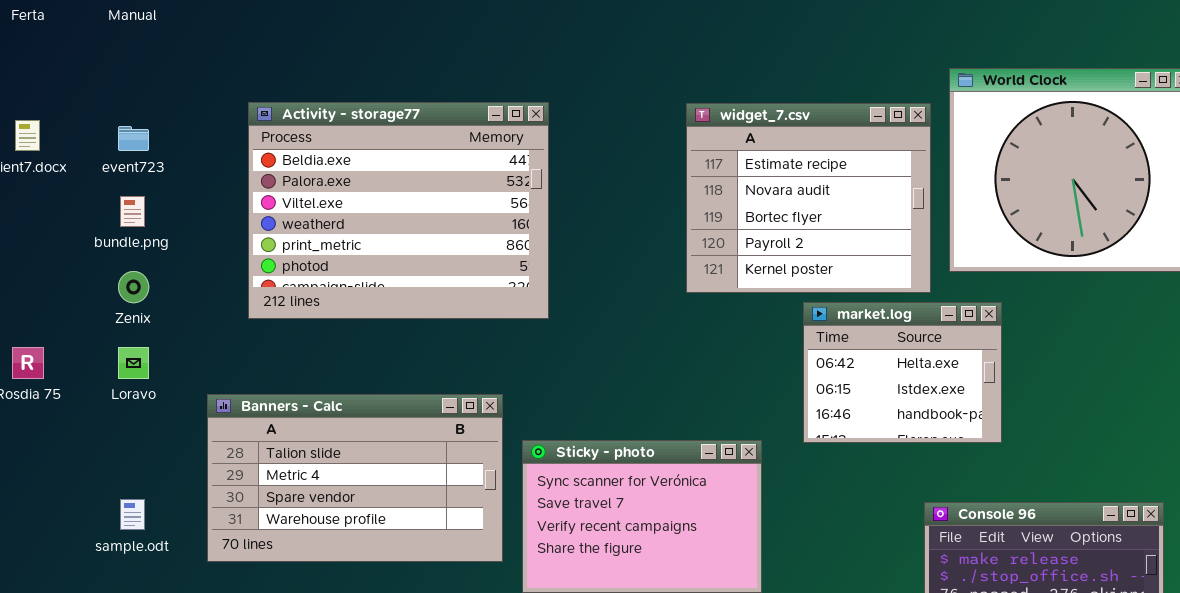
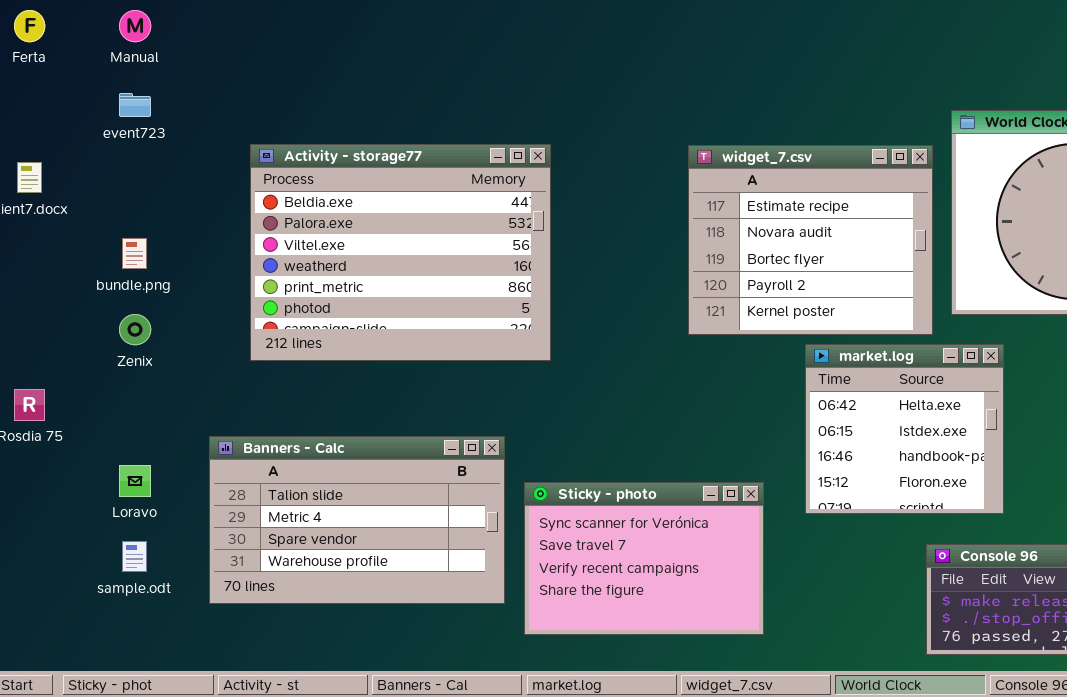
event723: [118,126,149,151] -> [119,93,151,117], moved
market.log: [803,302,1002,443] -> [805,344,1004,514], resized
Loravo: [118,347,149,379] -> [119,465,151,497], moved

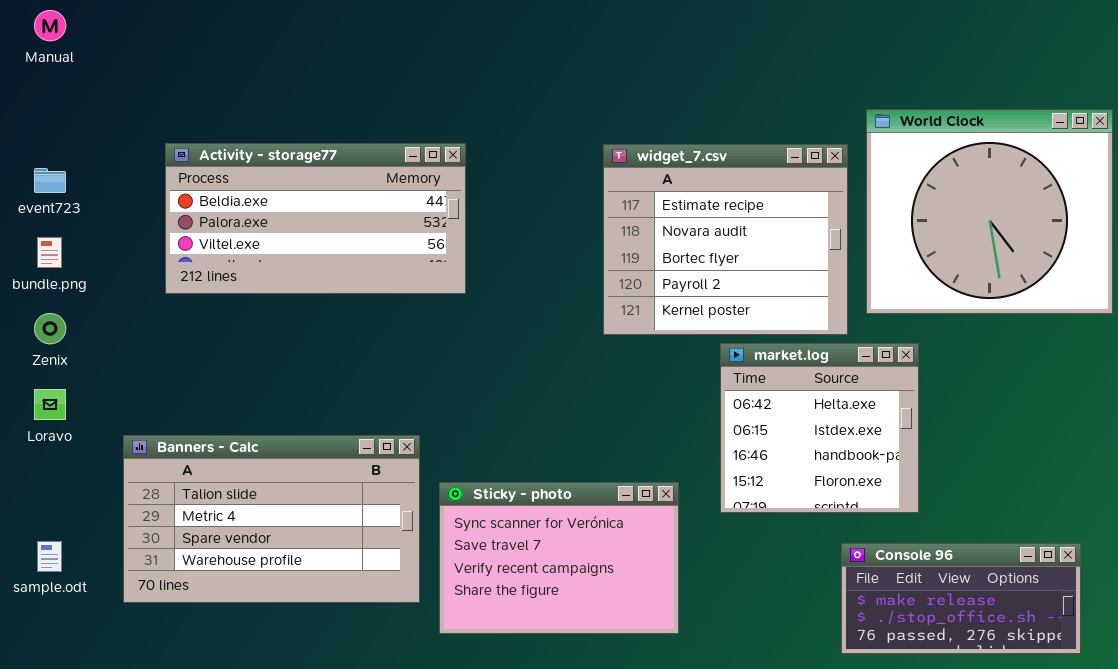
event723: [119,93,151,117] -> [34,168,66,193], moved
Activity - storage77: [250,144,551,361] -> [165,143,466,294], resized
Loravo: [119,465,151,497] -> [34,389,66,420], moved

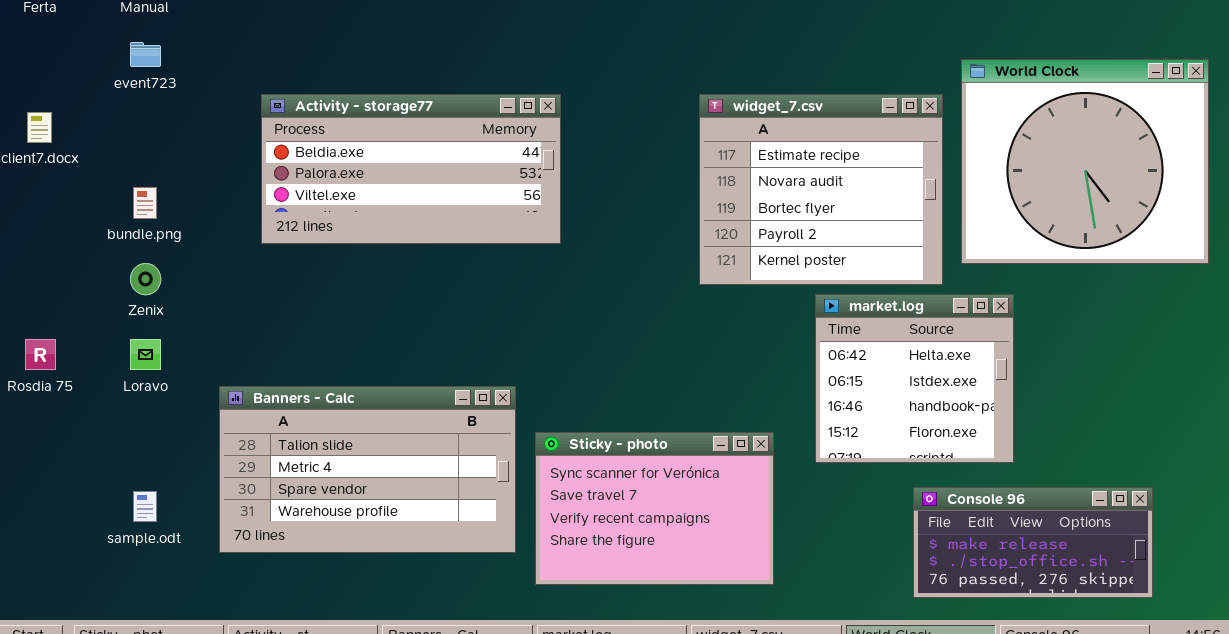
event723: [34,168,66,193] -> [130,42,161,67], moved
Console 96: [841,543,1081,654] -> [913,487,1153,598], moved

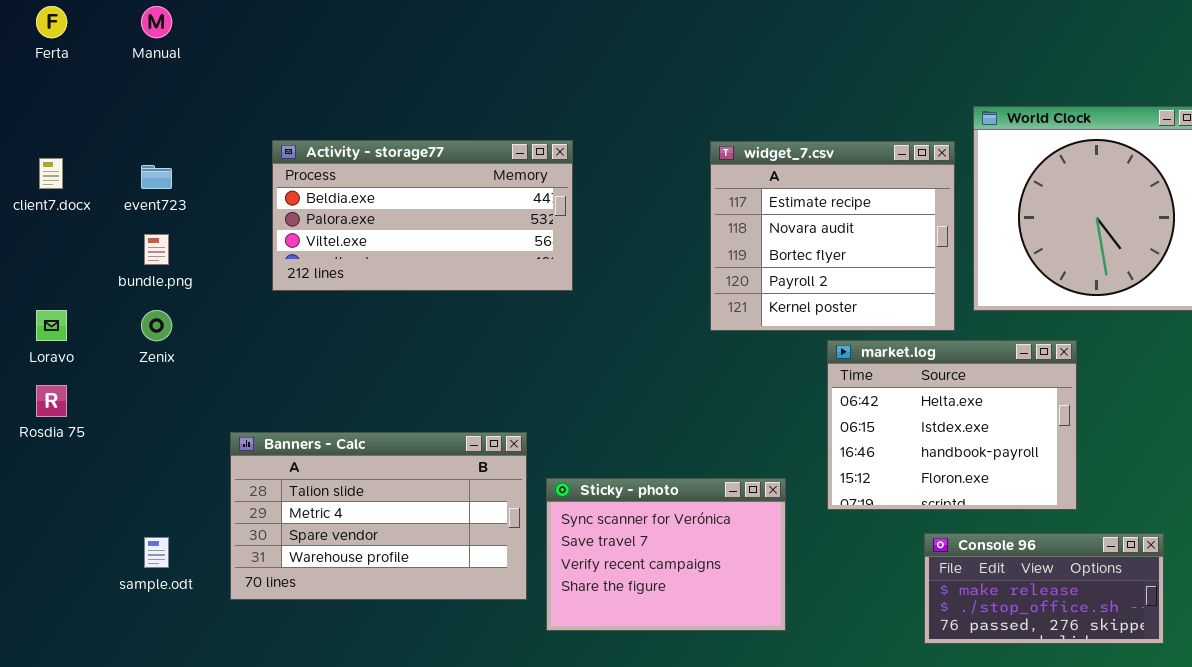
event723: [130,42,161,67] -> [141,165,172,189], moved
market.log: [815,294,1014,463] -> [827,340,1077,510], resized
Loravo: [130,339,161,370] -> [36,310,67,341], moved

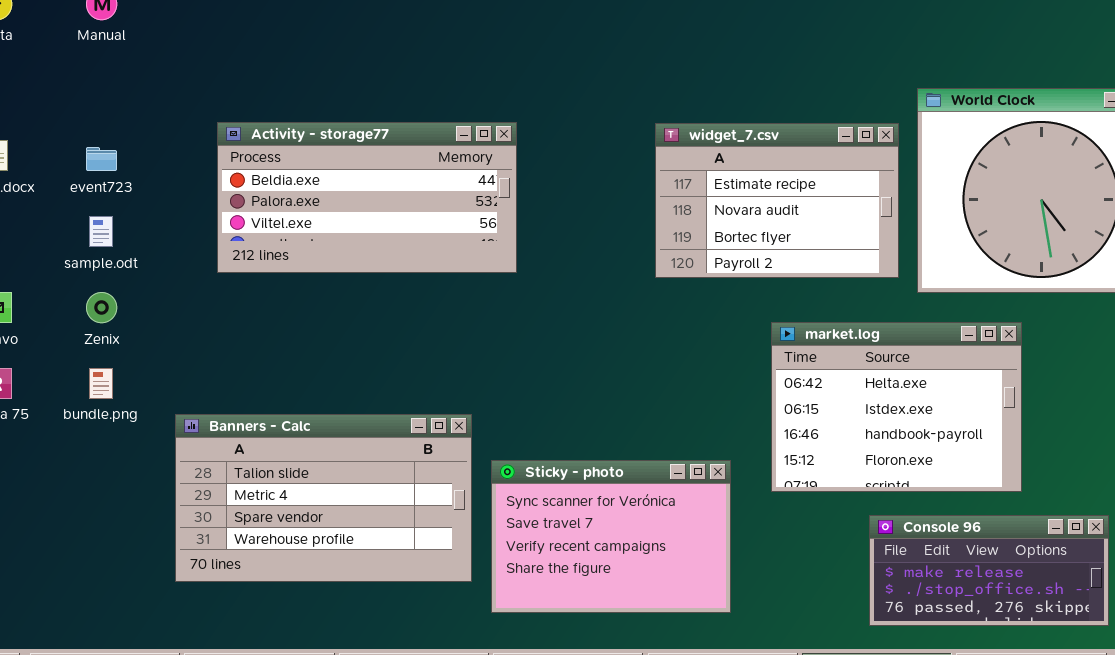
widget_7.csv: [710,141,955,331] -> [655,123,899,278], resized
bundle.png: [144,234,169,265] -> [89,368,113,399], moved
sample.odt: [144,537,169,568] -> [89,216,113,247], moved

